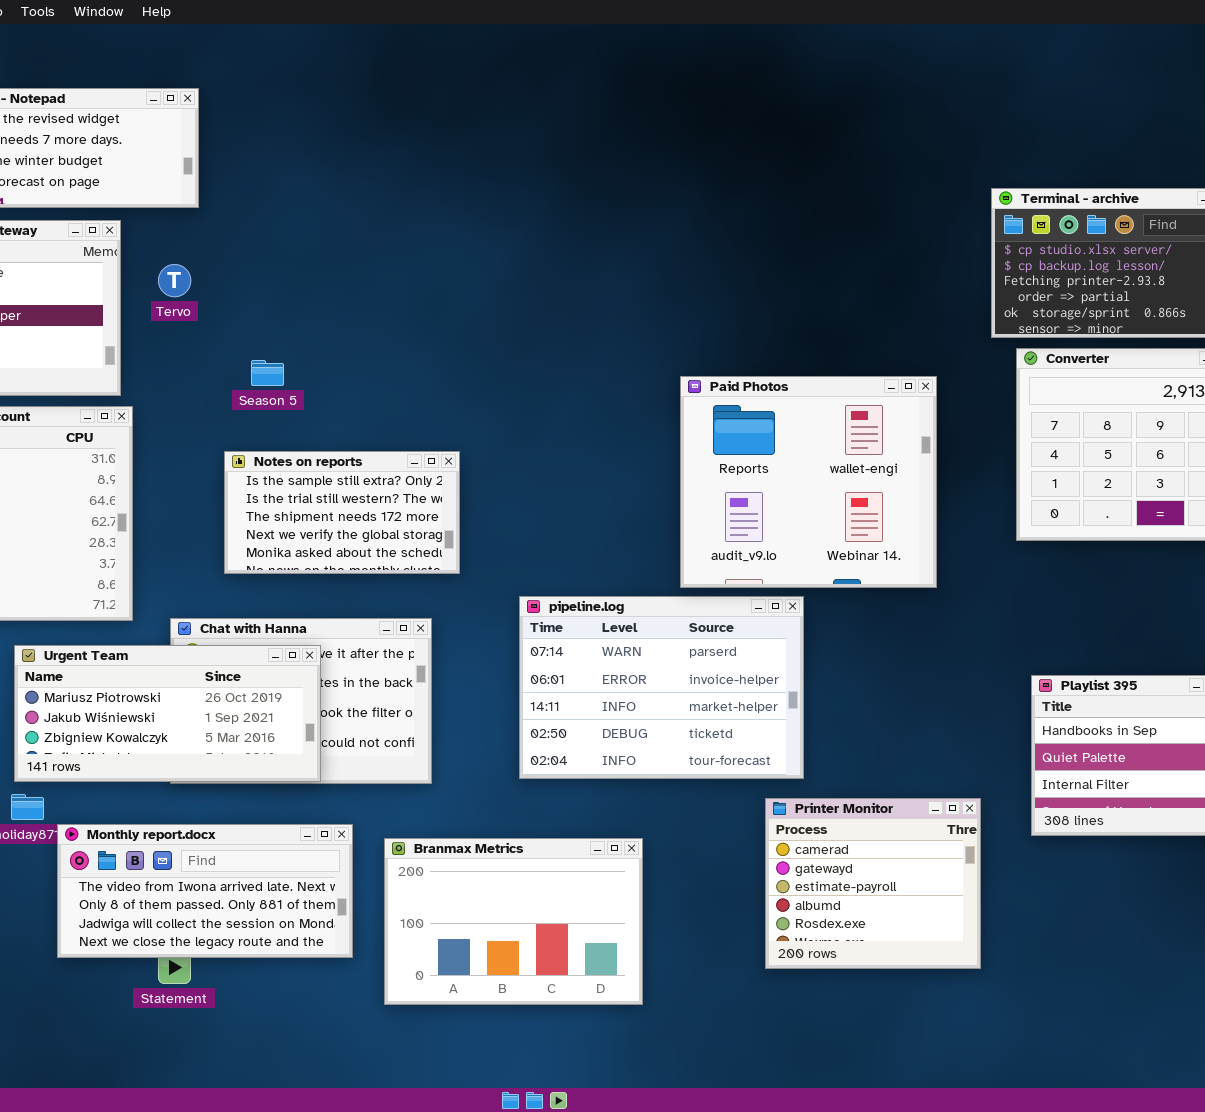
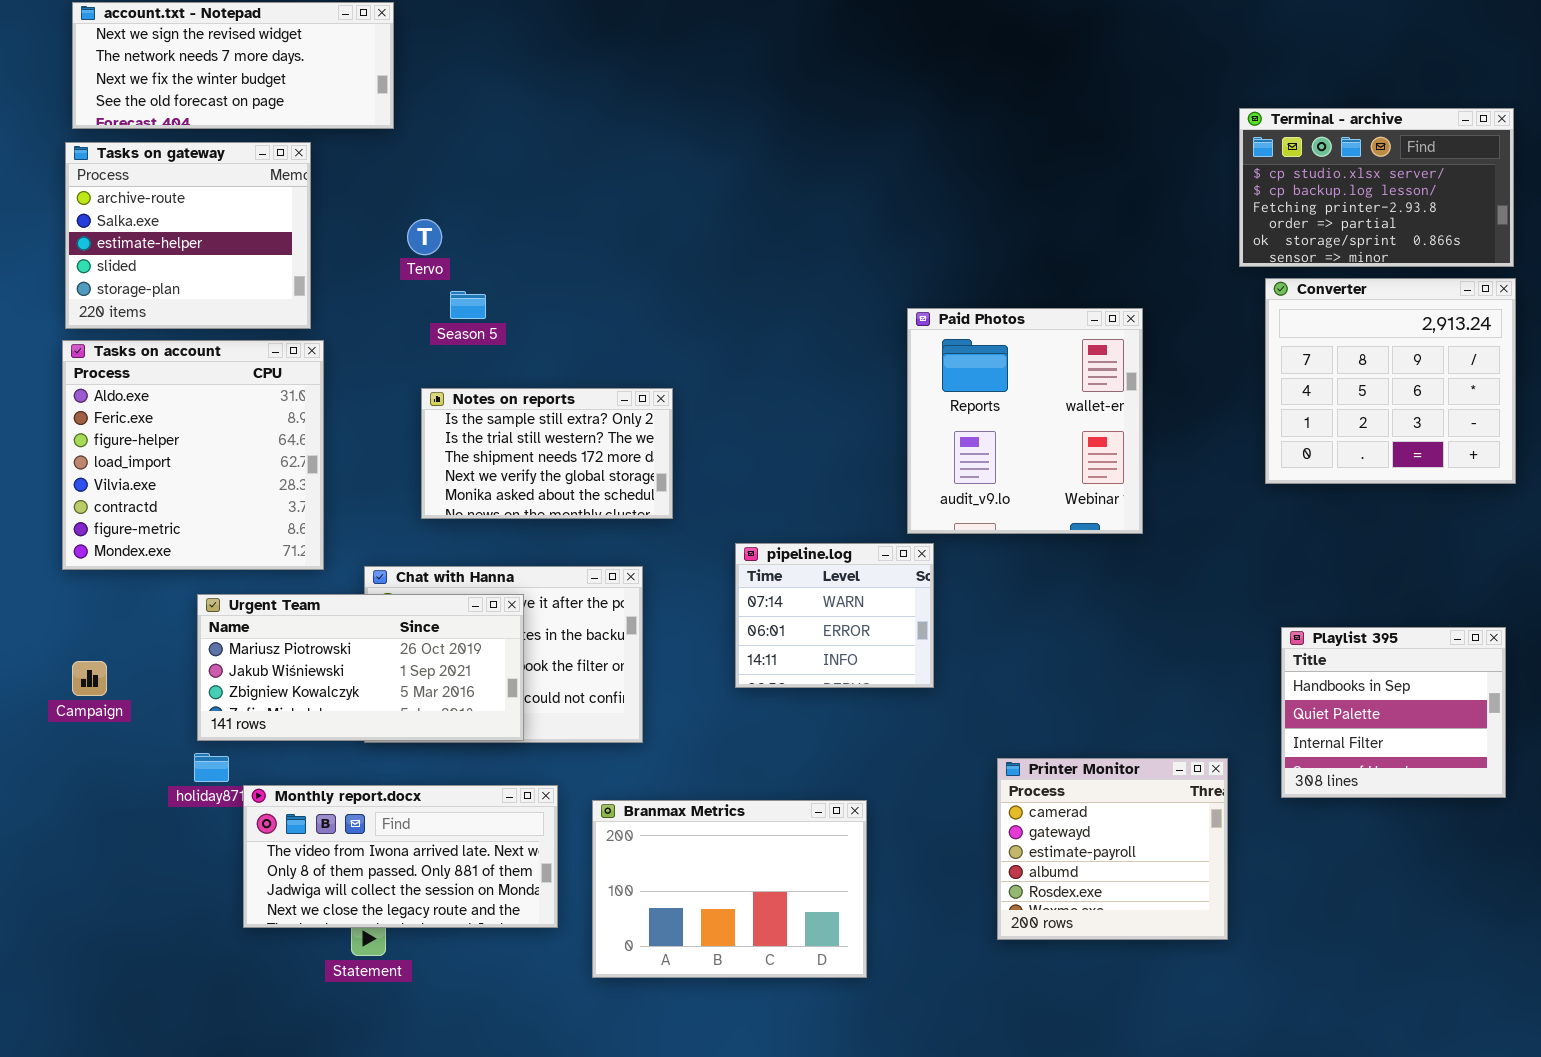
Tervo: [158,264,191,297] -> [407,219,442,255], moved
Paid Photos: [680,376,937,588] -> [907,308,1143,534], resized
pipeline.log: [519,596,804,779] -> [735,543,934,688], resized

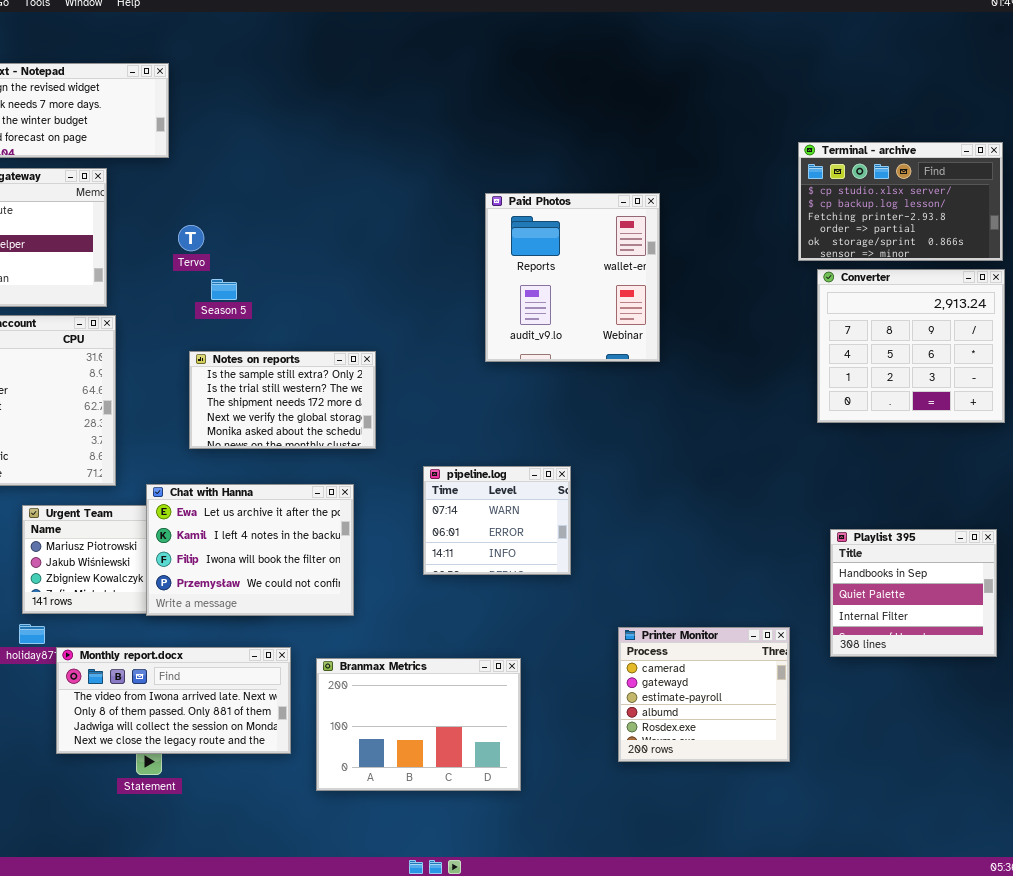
Paid Photos: [907,308,1143,534] -> [485,193,660,362], moved
Chat with Hanna: [364,566,643,743] -> [146,484,354,616], raised

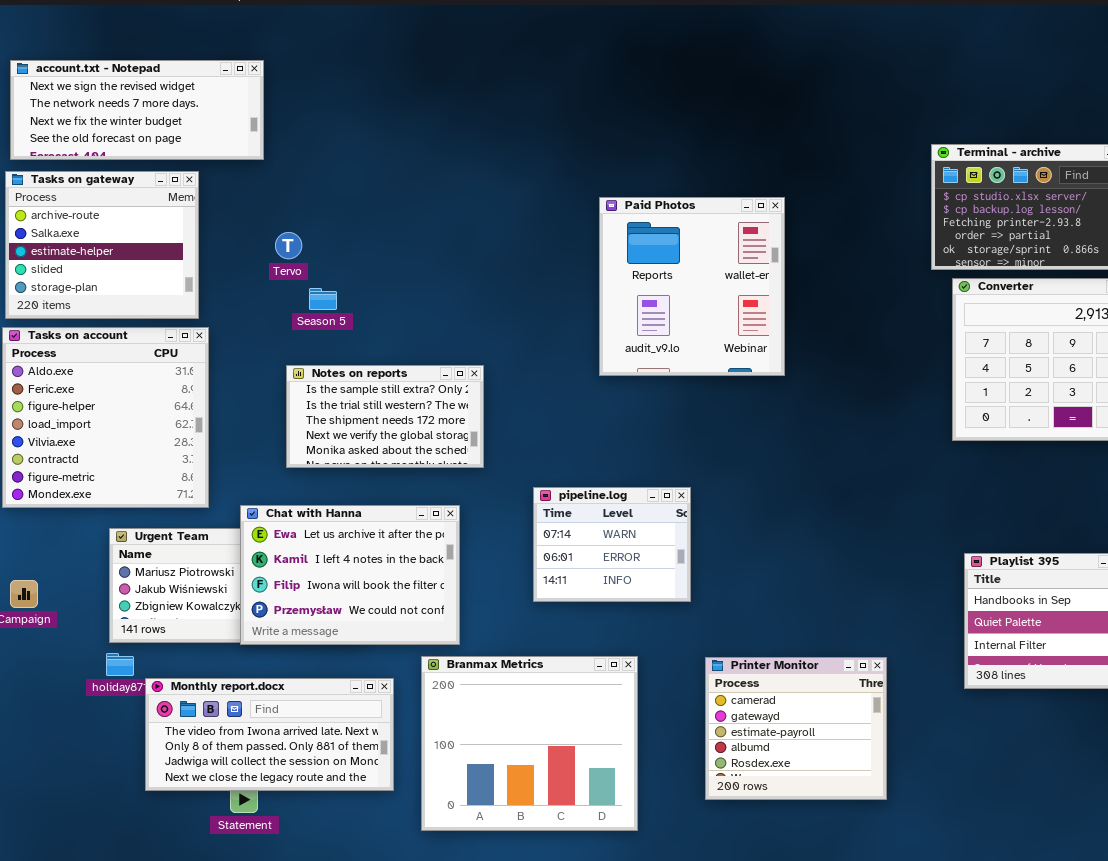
Printer Monitor: [618,627,790,762] -> [705,657,887,800], moved
Branmax Metrics: [316,658,521,791] -> [421,656,638,831], resized

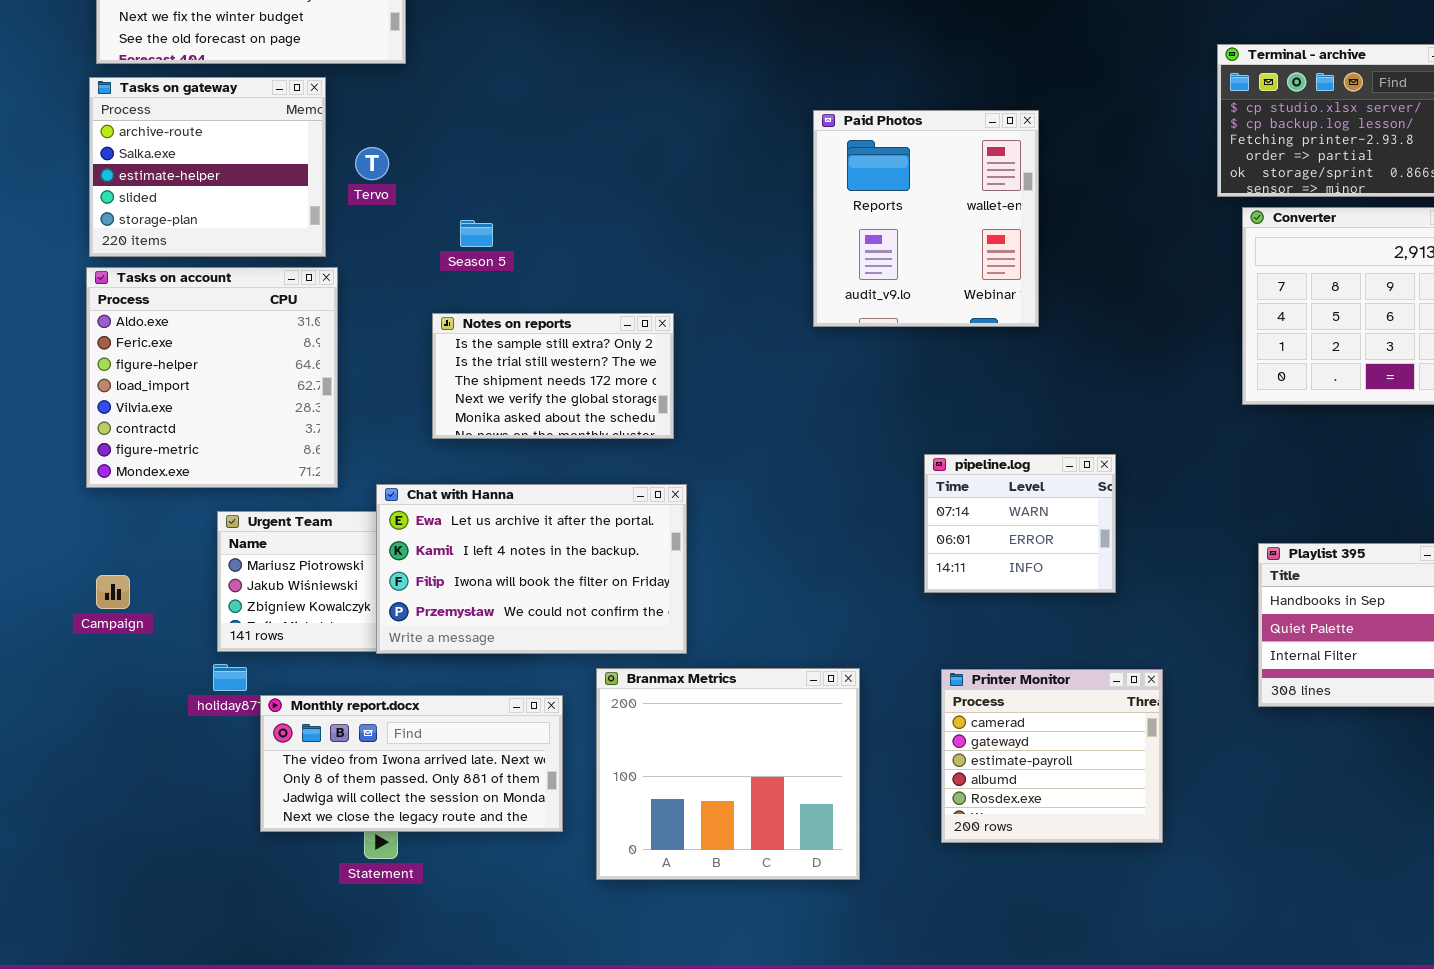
Tervo: [275,232,302,259] -> [355,147,389,180], moved
pipeline.log: [533,487,691,602] -> [924,454,1116,593], moved
Chat with Hanna: [240,505,460,645] -> [376,484,687,654], resized

